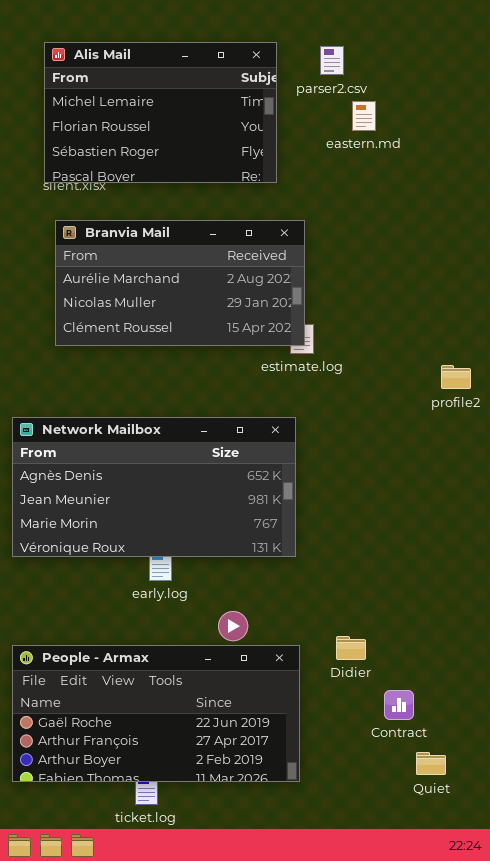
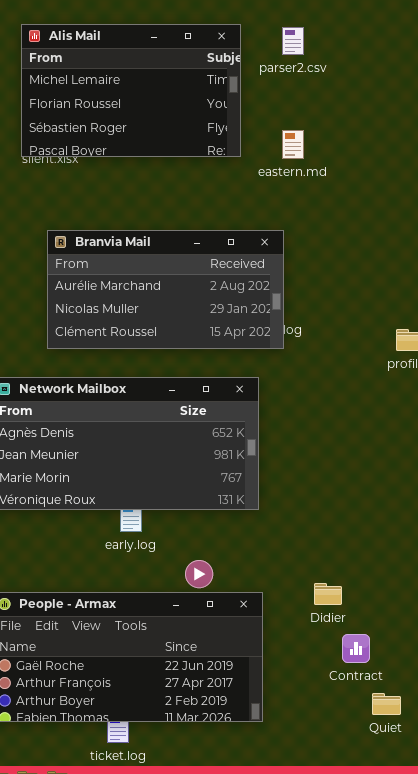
eastern.md: [352,101,376,131] -> [282,130,304,159], moved
Branvia Mail: [55,220,305,346] -> [47,230,284,349], moved
Didier: [336,636,366,660] -> [314,583,342,605], moved

